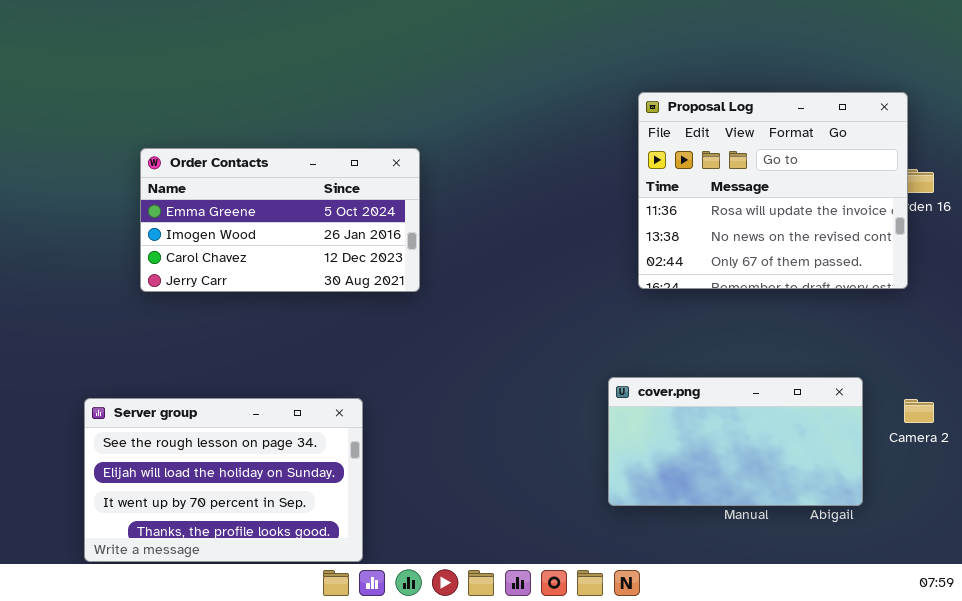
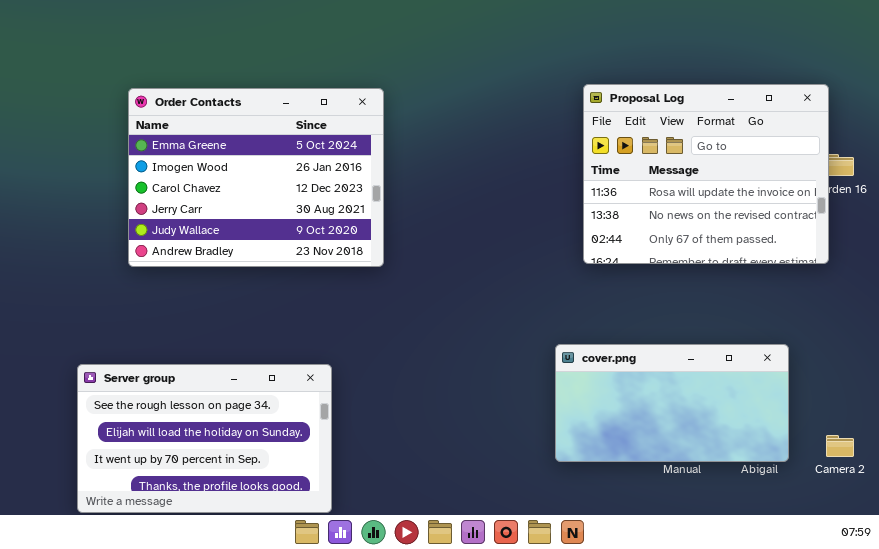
Order Contacts: [140,148,420,292] -> [128,88,384,267], resized
Camera 2: [904,399,934,423] -> [826,435,854,457], moved

